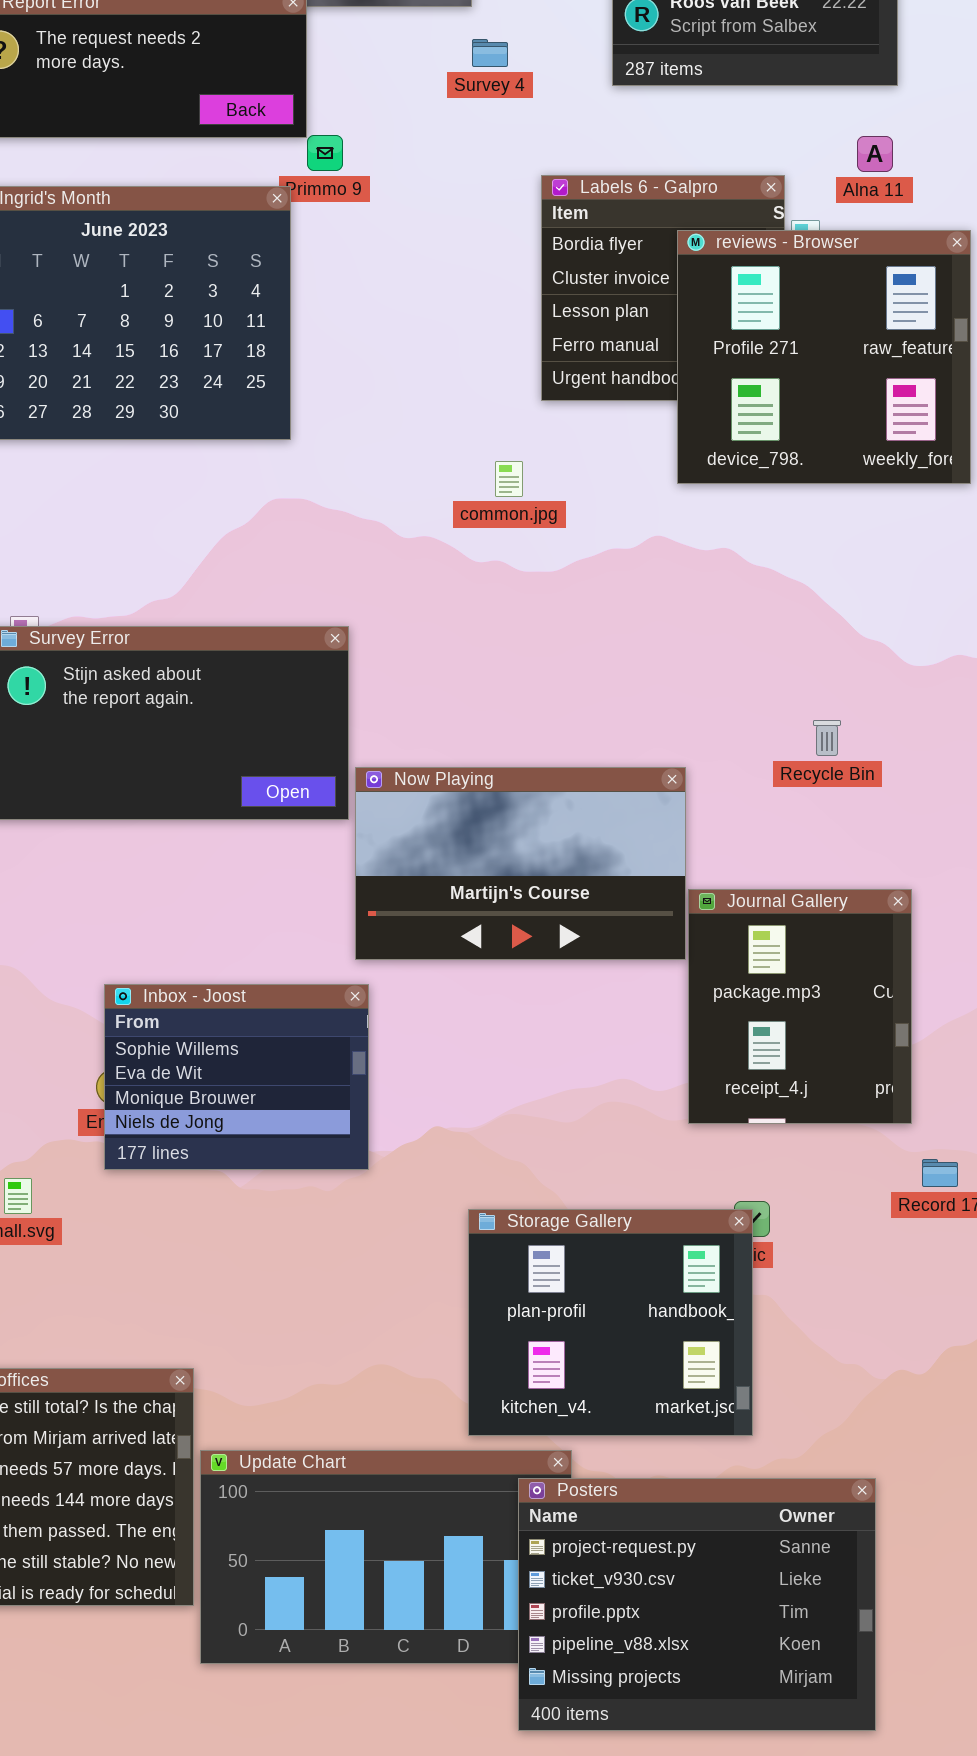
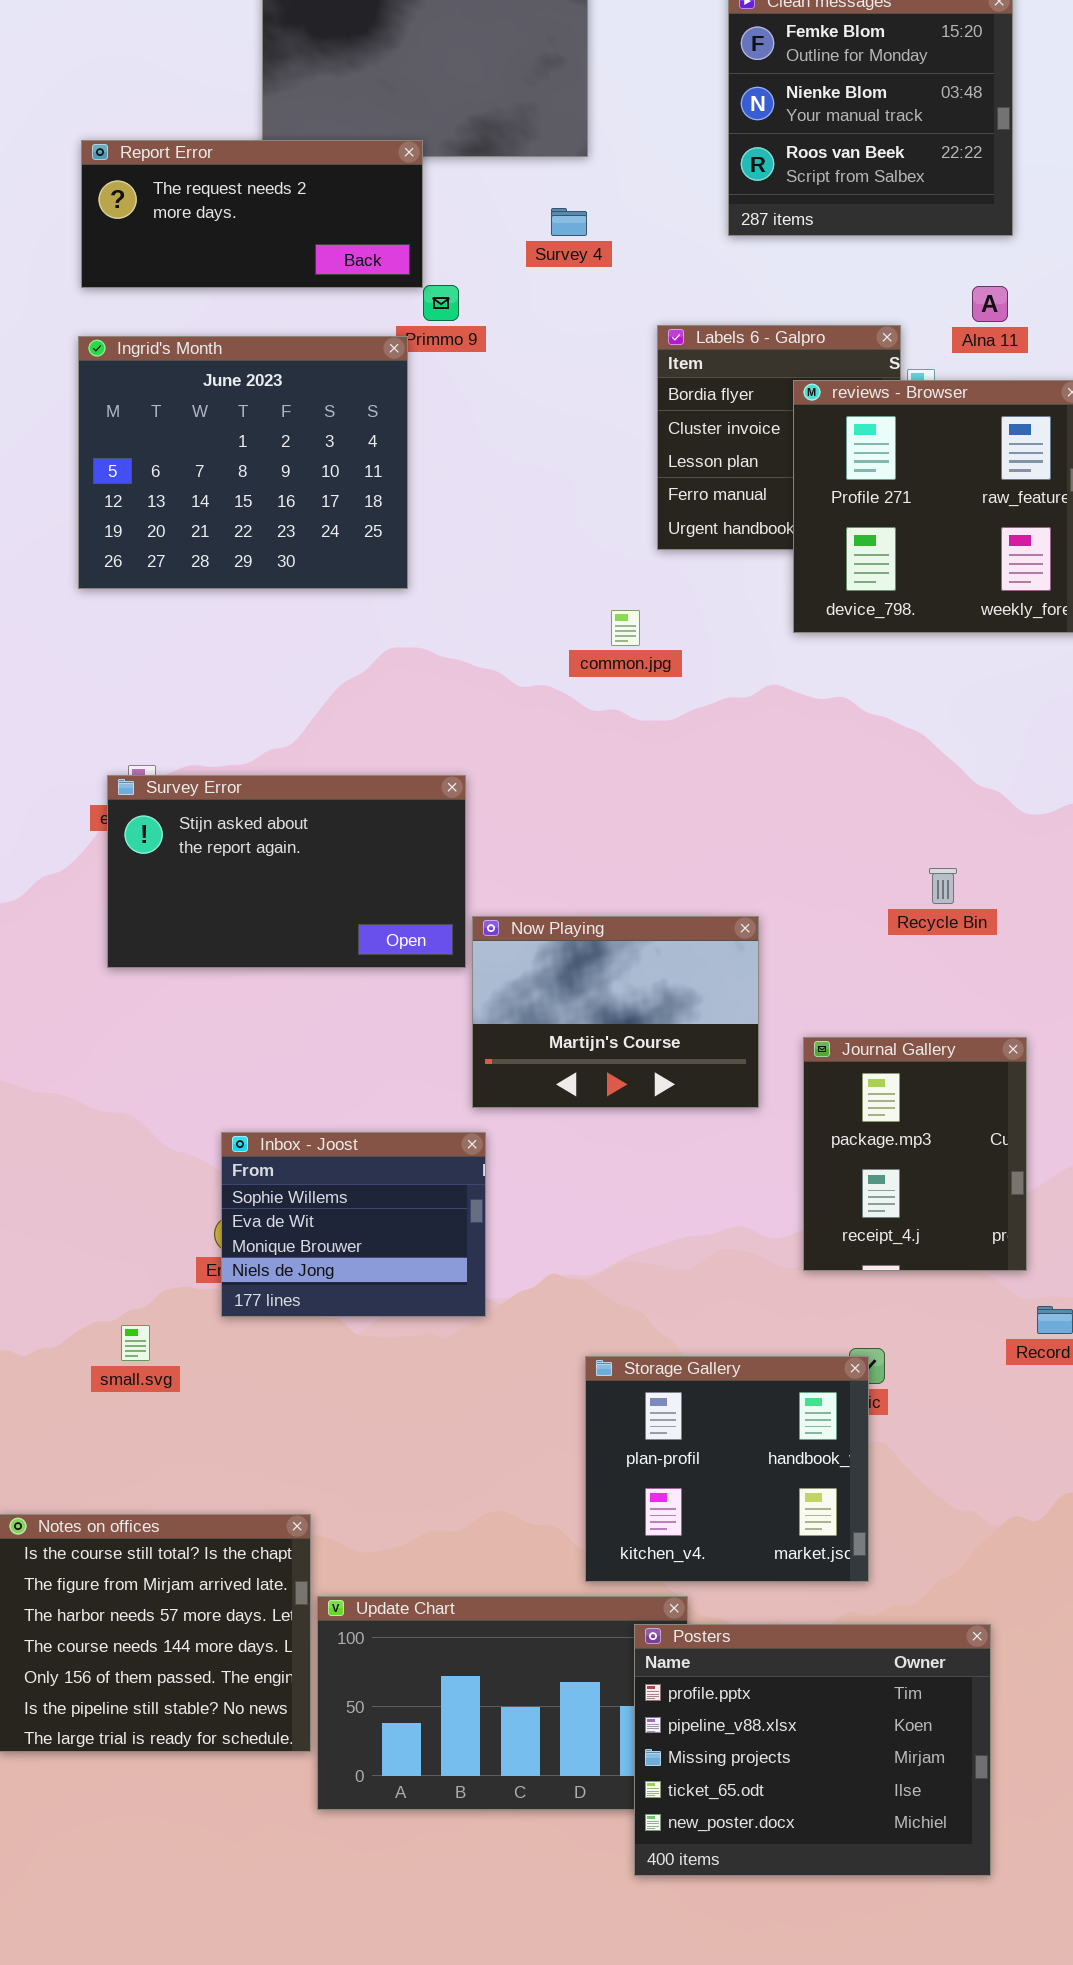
Survey 4: [472,39,508,67] -> [551,208,587,236], moved
Now Playing: [355,767,686,960] -> [472,916,759,1108], resized
Posters: [518,1478,876,1731] -> [634,1624,991,1876], scrolled down 2 rows

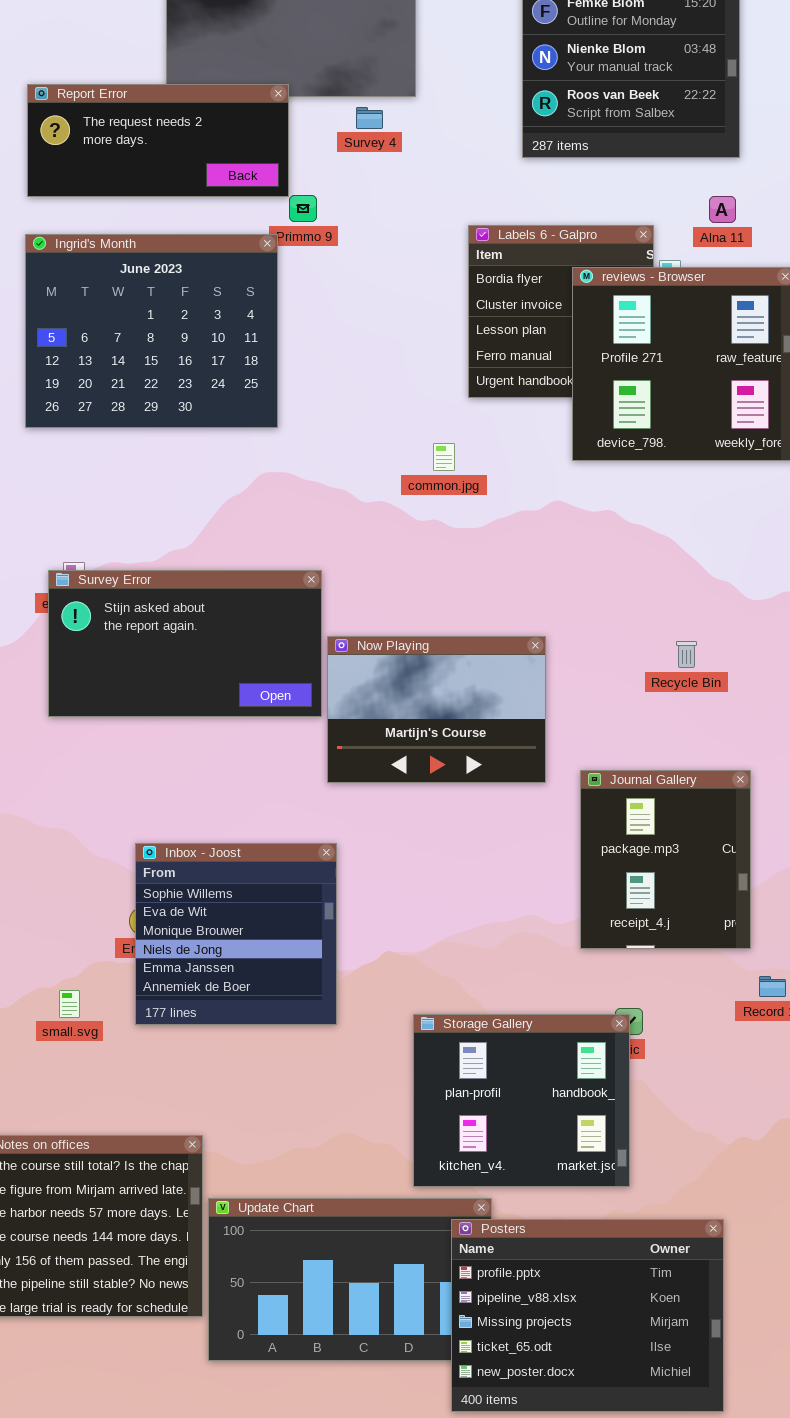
Survey 4: [551,208,587,236] -> [356,107,383,129], moved
Now Playing: [472,916,759,1108] -> [327,636,546,783], moved
Inbox - Joost: [221,1132,486,1317] -> [135,843,337,1025], resized

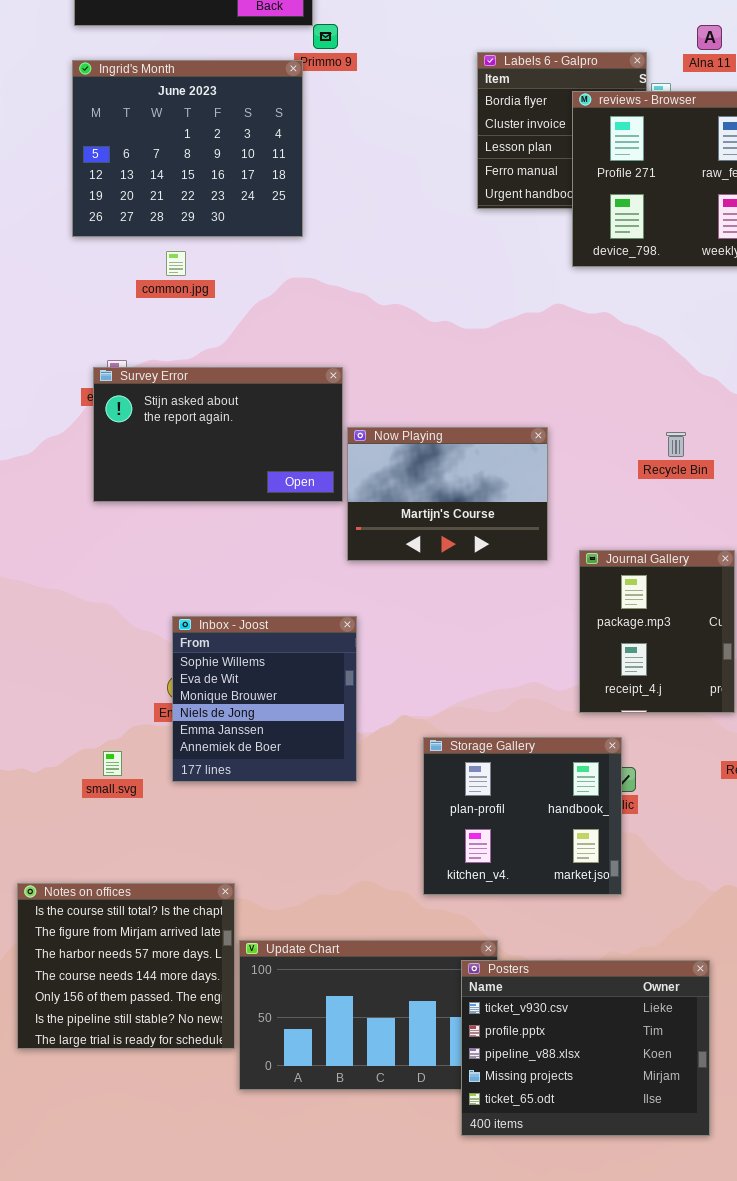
common.jpg: [433,443,455,471] -> [166,251,186,276], moved
Storage Gallery: [413,1014,630,1187] -> [423,737,622,895], moved
Posters: [451,1219,724,1412] -> [461,960,710,1136], scrolled up 1 row

